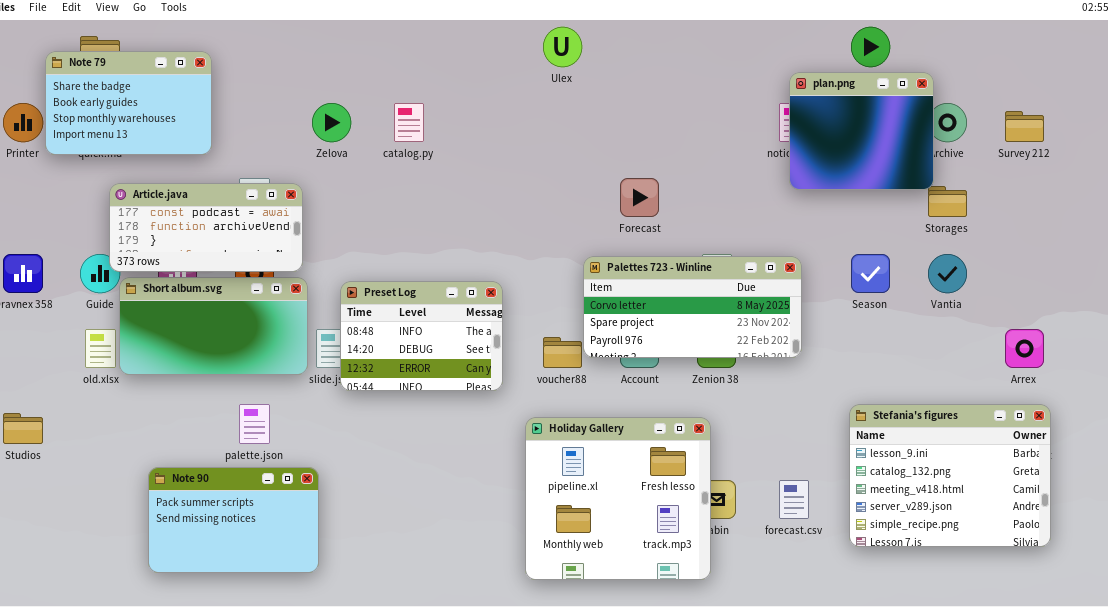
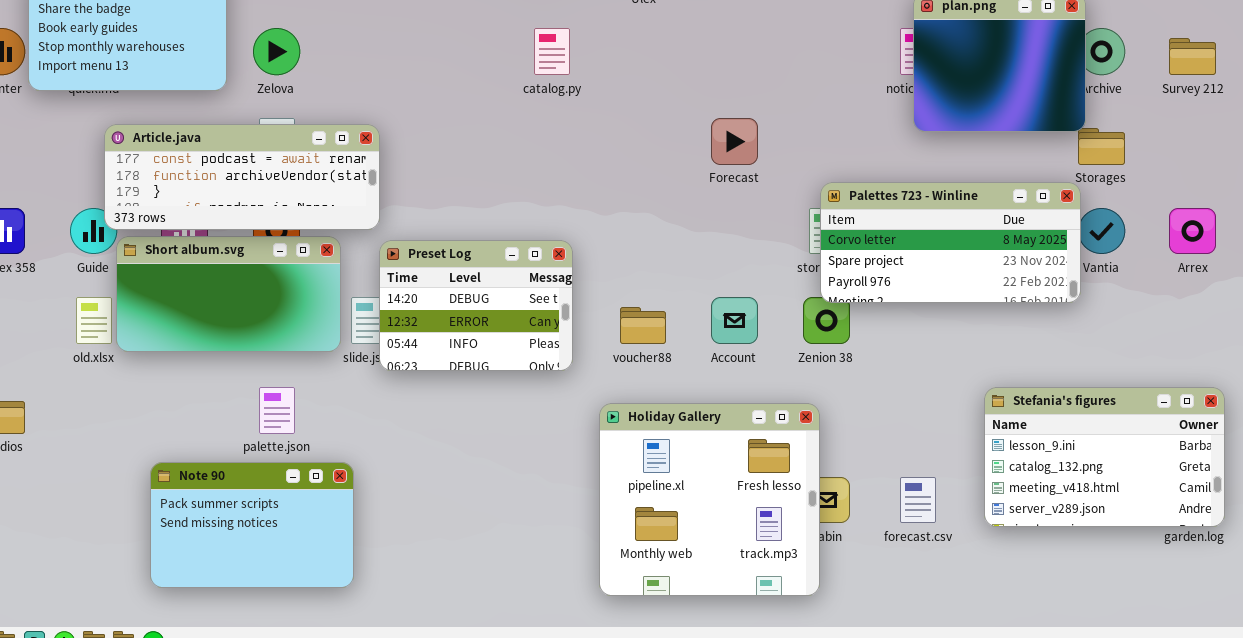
Zelova: [312,103,351,142] -> [253,28,300,75], moved
catalog.py: [394,103,424,142] -> [534,28,570,75], moved
Article.java: [109,183,303,272] -> [104,124,380,230], resized
Palettes 723 - Winline: [583,256,802,358] -> [820,182,1081,303], moved
Preset Log: [340,281,503,391] -> [379,240,573,371], scrolled down 1 row
Arrex: [1005,329,1044,368] -> [1169,208,1216,254], moved
Stefania's figures: [849,404,1051,547] -> [984,387,1225,527], resized

